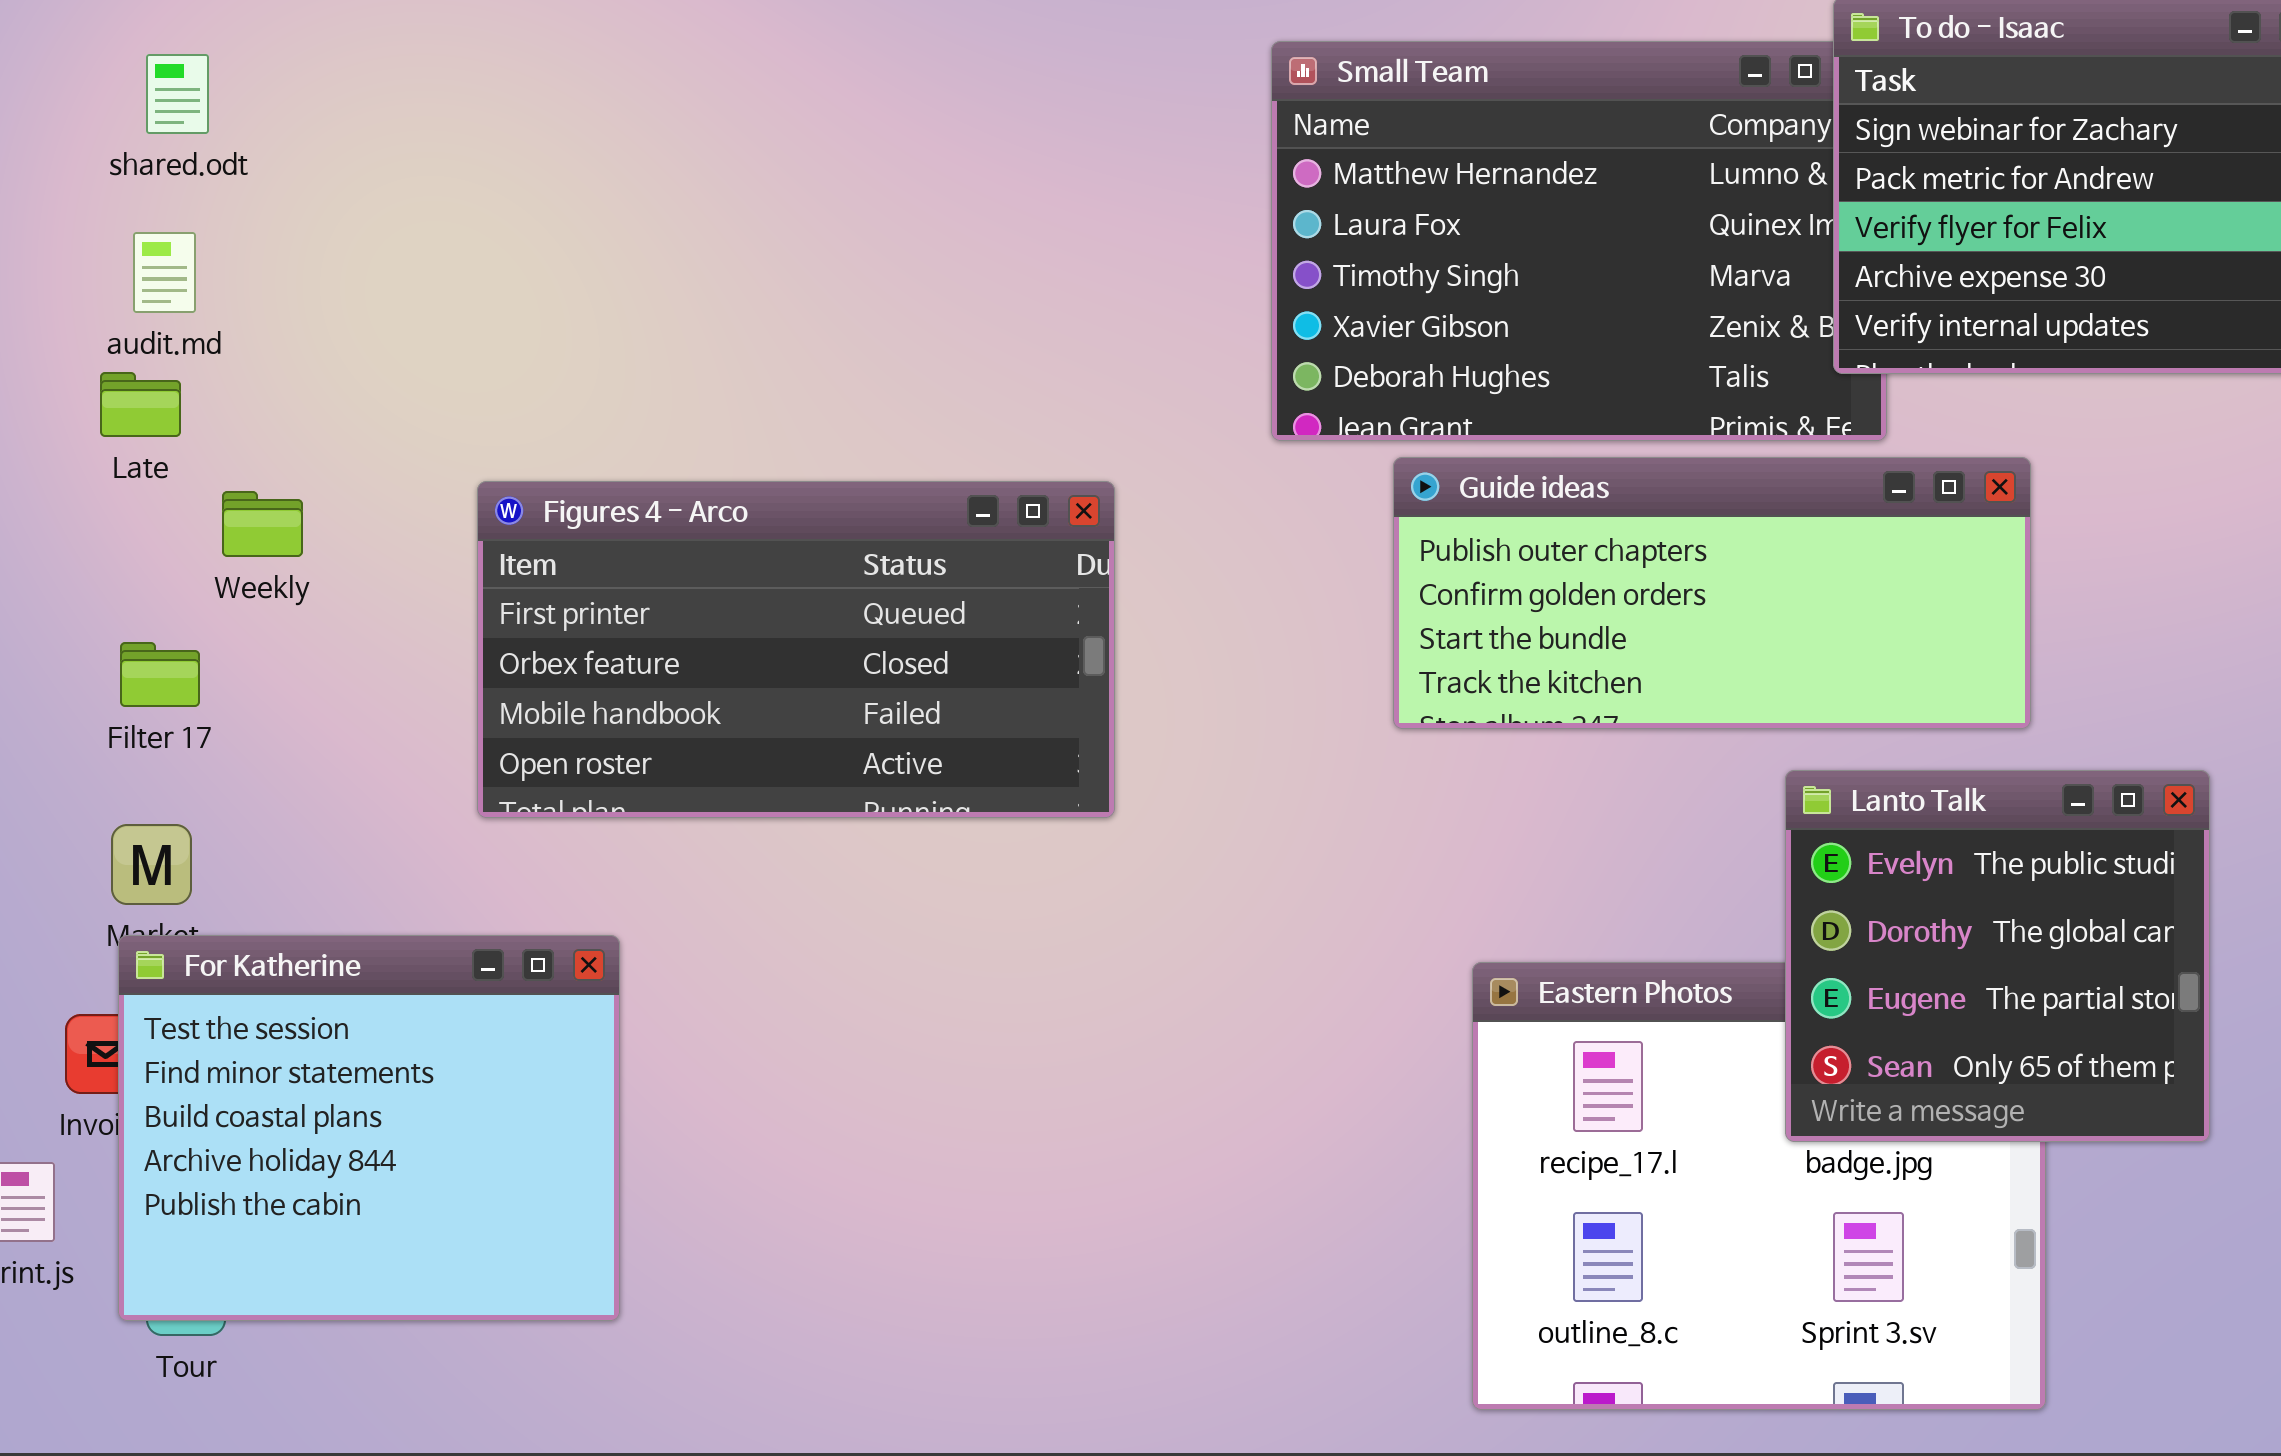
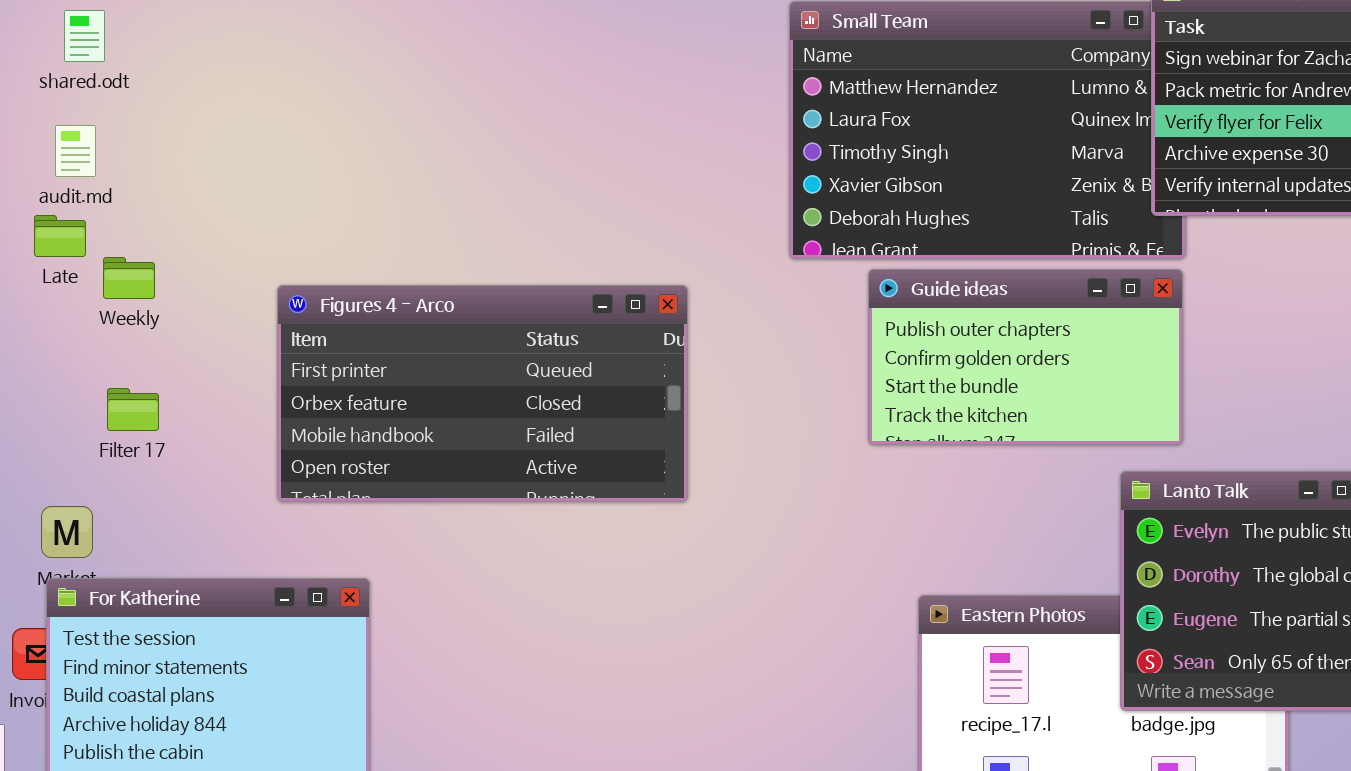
Guide ideas: [1393,457,2031,729] -> [868,269,1183,445], resized
Weekly: [222,491,303,557] -> [103,257,155,299], moved
Filter 17: [120,642,200,707] -> [107,388,159,431], moved

